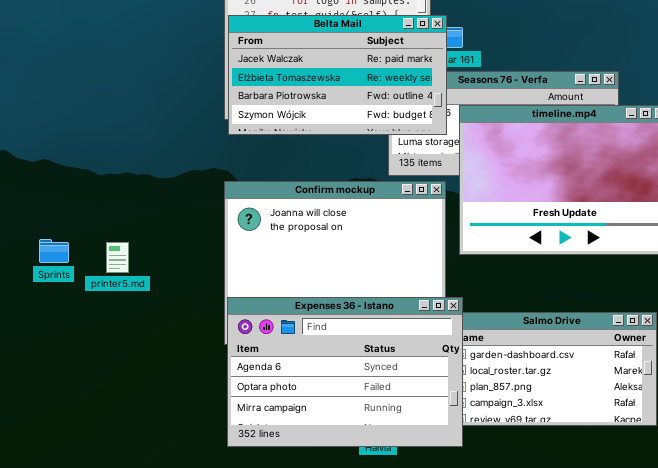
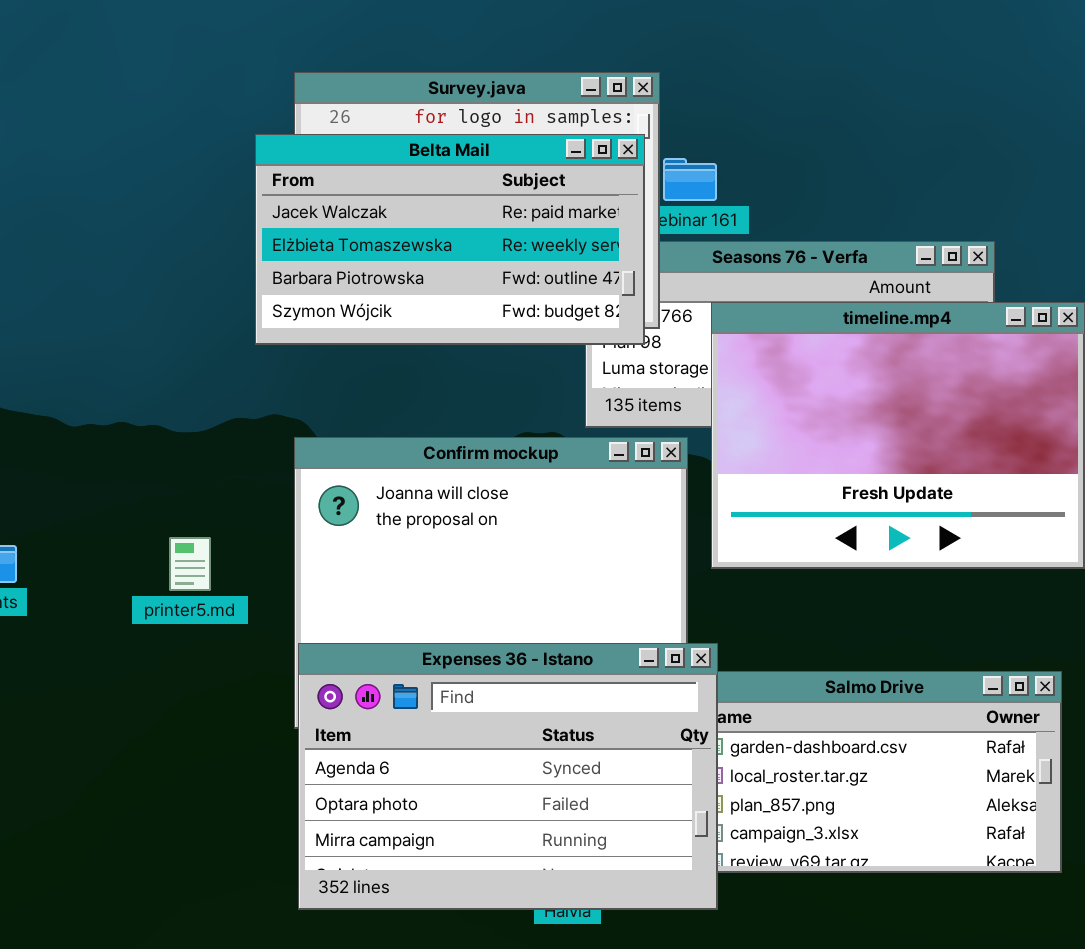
Belta Mail: [228,15,447,135] -> [255,134,645,345], moved
printer5.md: [106,242,129,273] -> [169,537,211,591], moved

